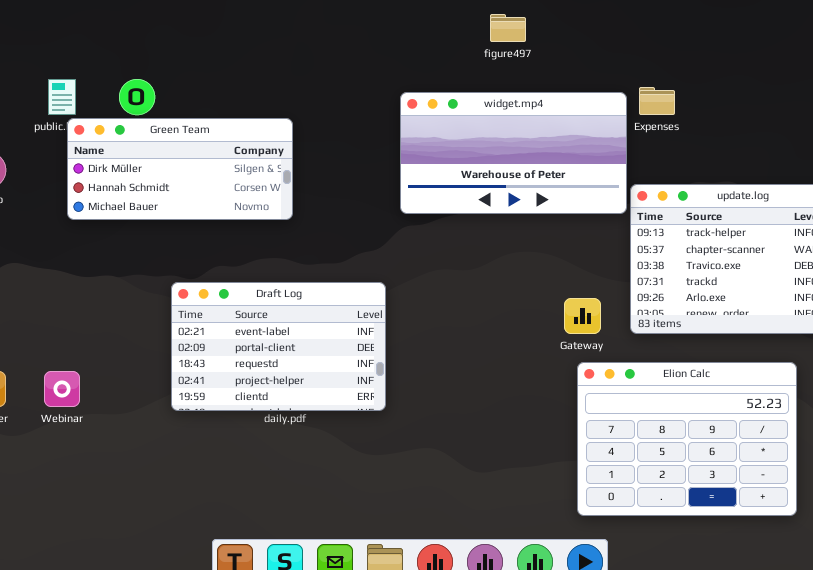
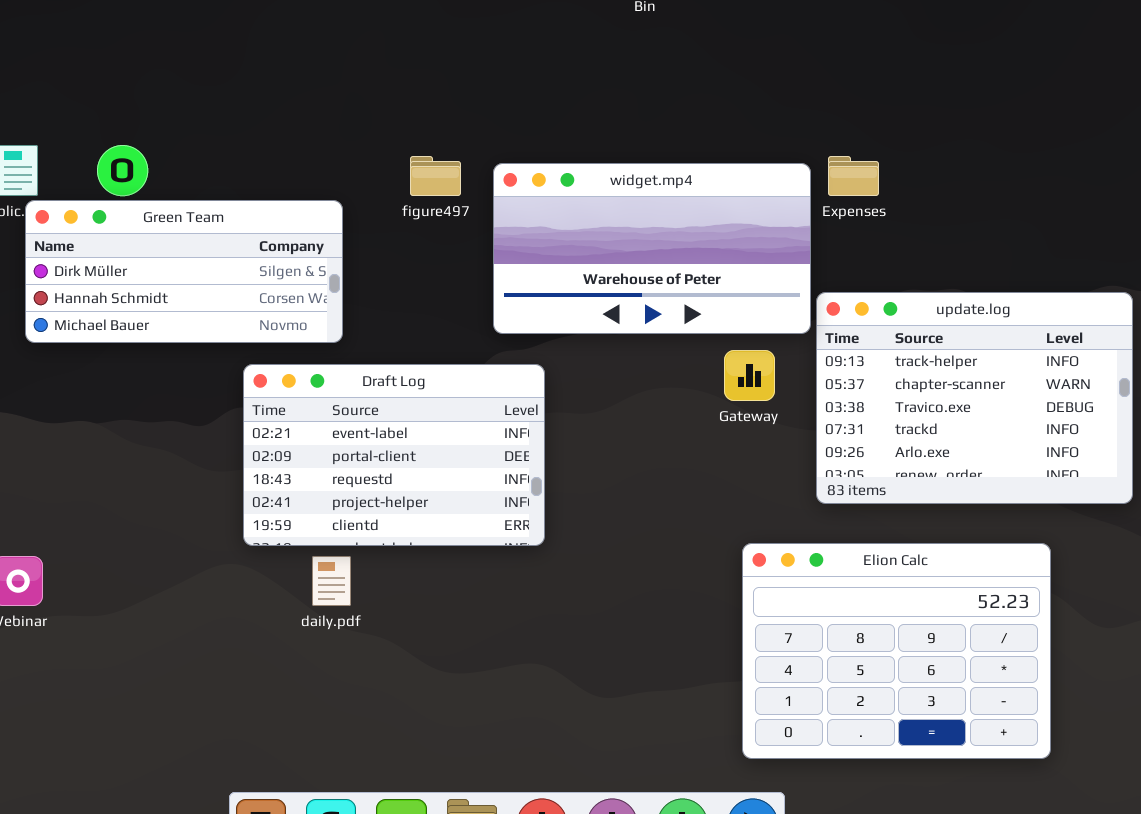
figure497: [490,14,526,42] -> [410,156,461,196], moved
Draft Log: [171,282,386,411] -> [243,364,545,546], moved
Gateway: [564,298,601,334] -> [724,350,775,401], moved

